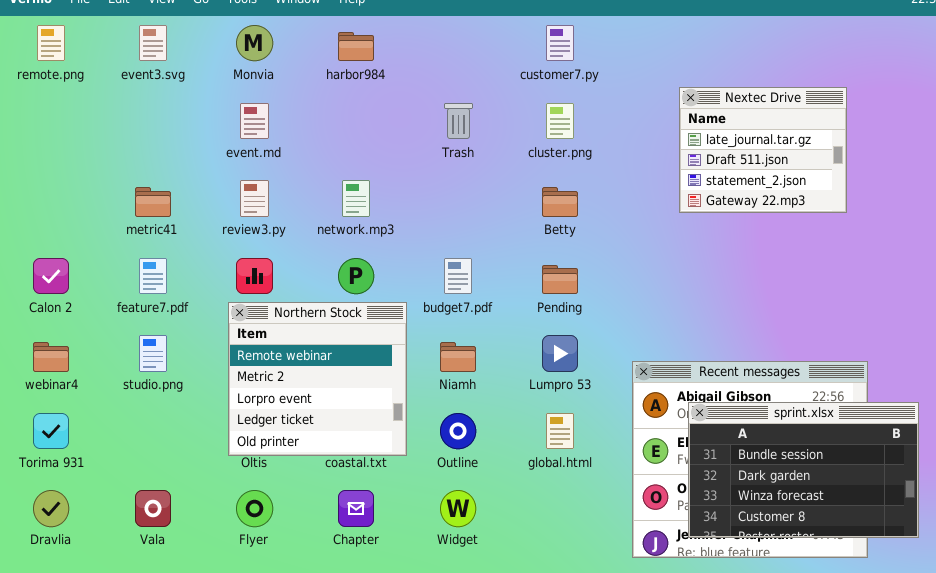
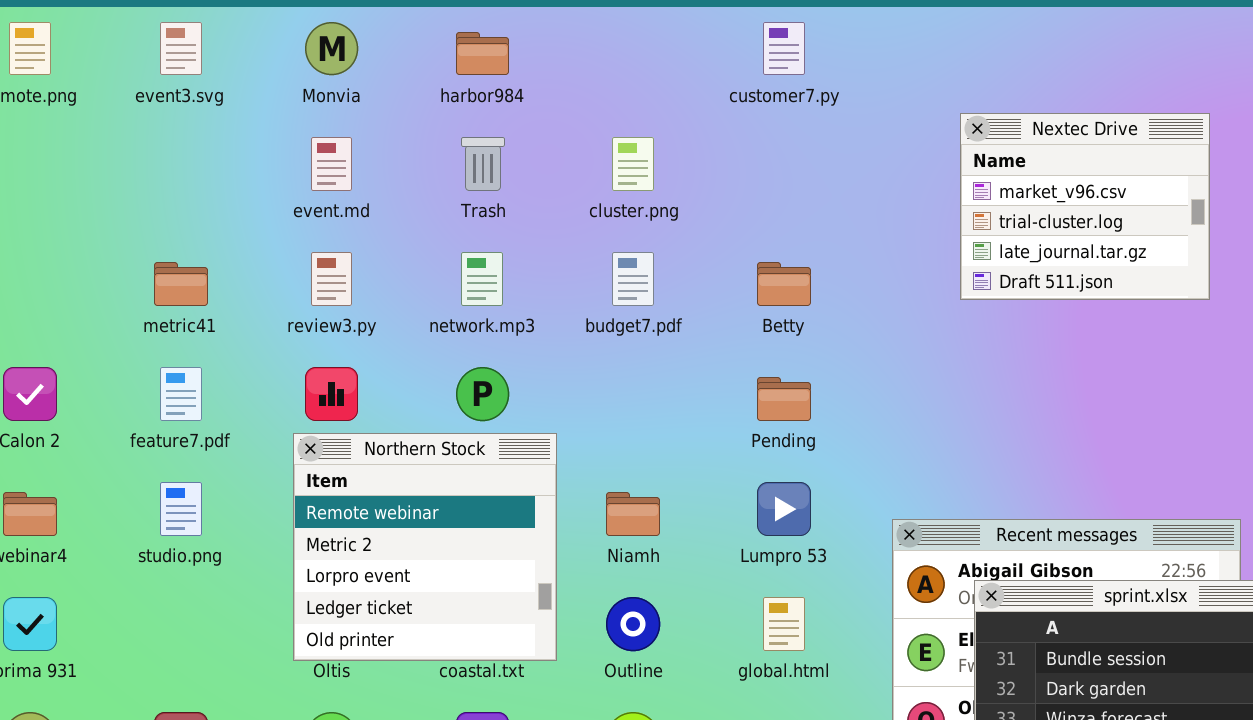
Nextec Drive: [679,87,847,213] -> [960,113,1210,300], scrolled up 2 rows
Trash: [444,103,473,139] -> [461,137,505,191], moved
cluster.png: [546,103,574,139] -> [612,137,654,191], moved
budget7.pdf: [444,258,472,294] -> [612,252,654,306], moved

